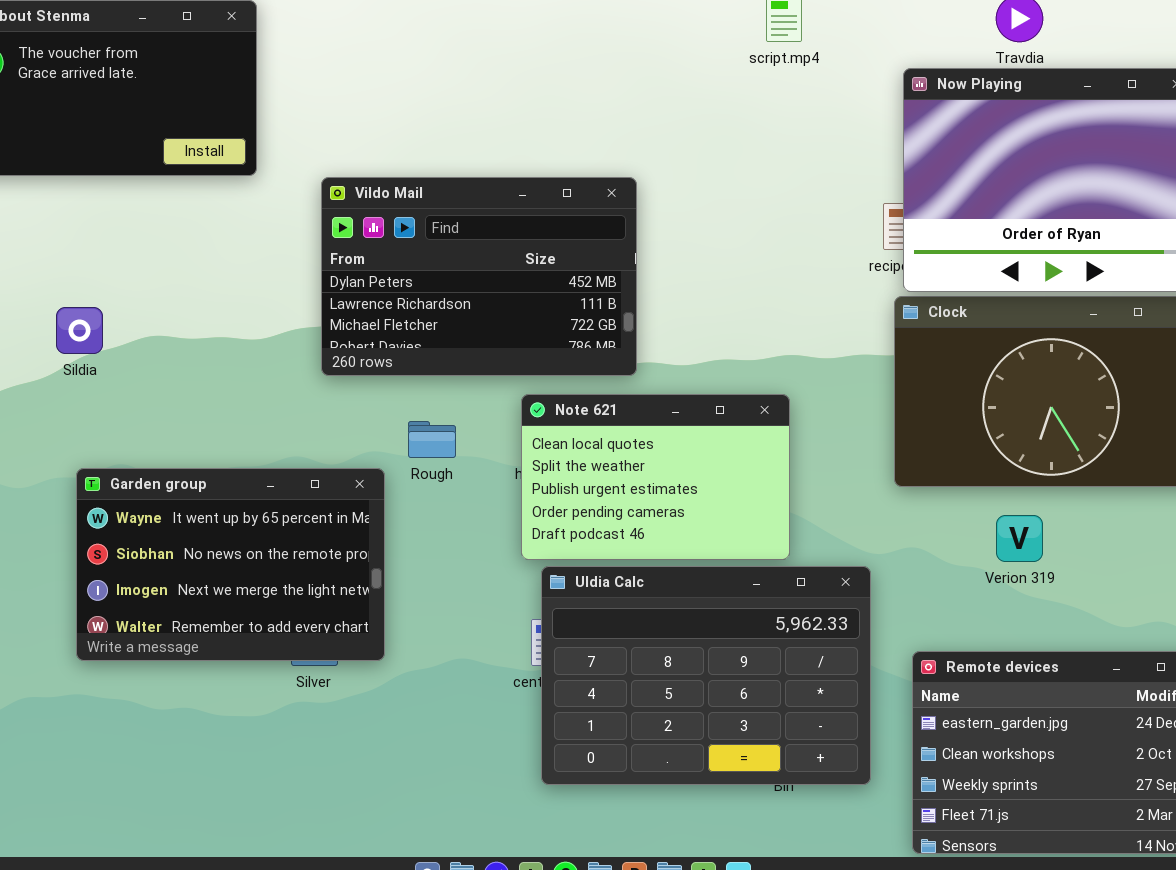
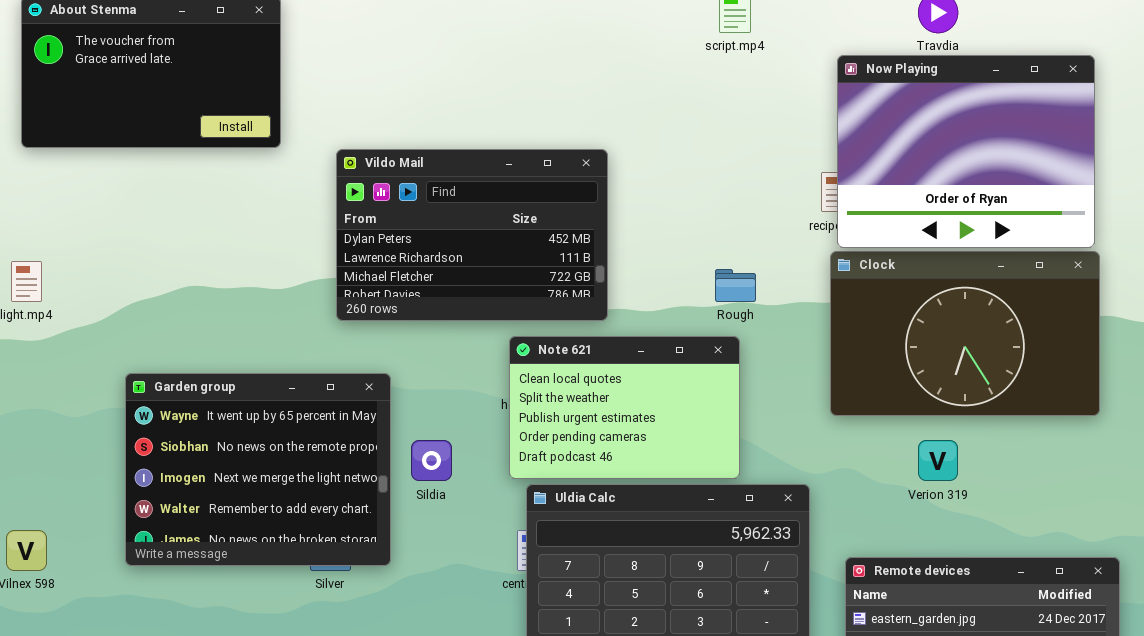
Sildia: [56,307,103,354] -> [411,440,452,481], moved
Rough: [408,421,456,458] -> [715,269,756,302], moved
Garden group: [76,468,385,661] -> [125,373,391,566], resized

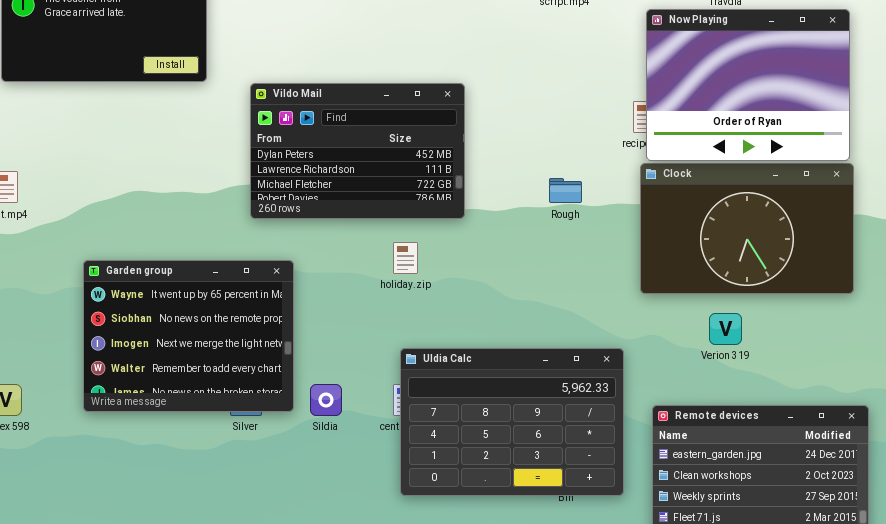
Note 621: [509,336,740,479] -> none, closed
Sildia: [411,440,452,481] -> [310,384,342,416], moved

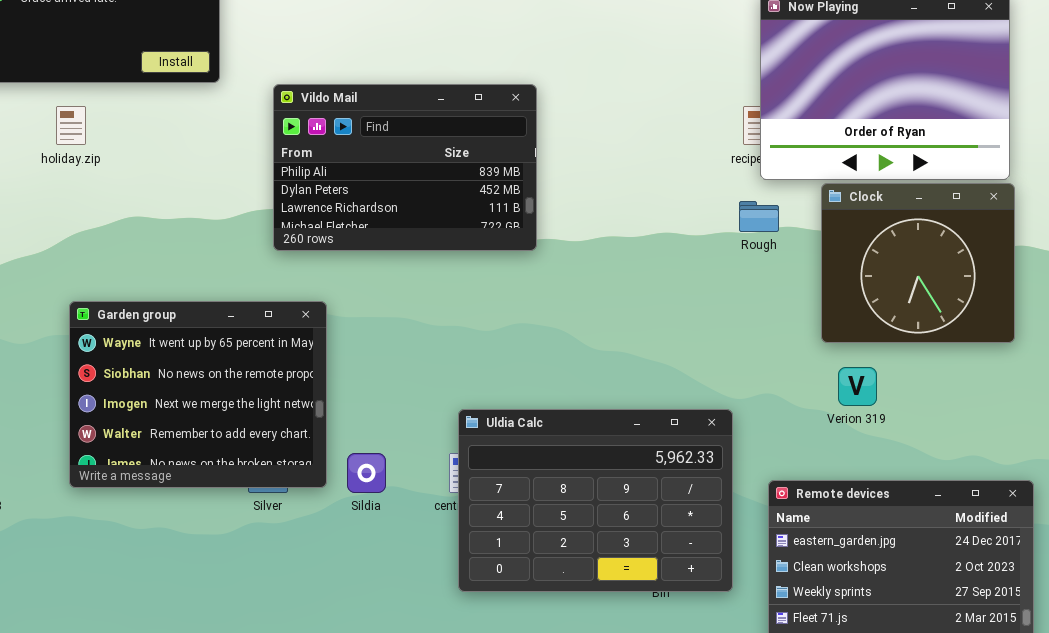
Vildo Mail: [250,83,465,219] -> [273,84,537,251], scrolled up 1 row
Clock: [640,163,854,294] -> [821,183,1015,343], resized
Rough: [549,178,582,203] -> [739,201,779,232], moved
holiday.zip: [393,242,418,274] -> [56,106,86,145], moved

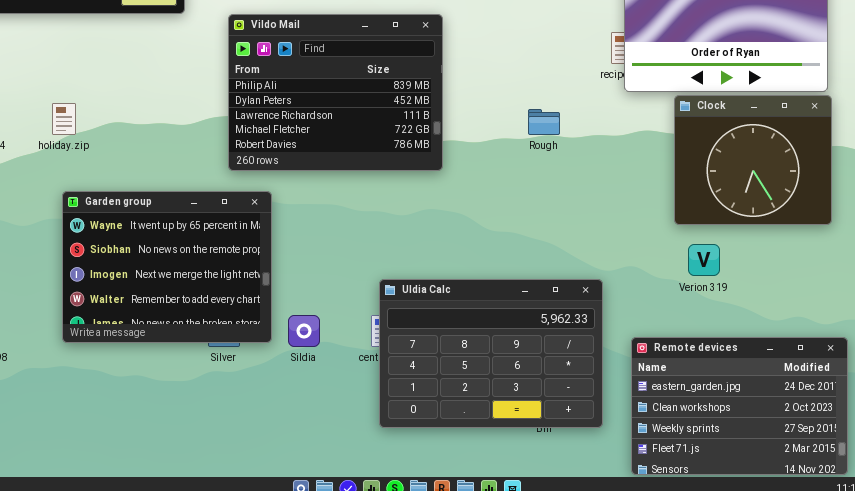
Vildo Mail: [273,84,537,251] -> [228,14,443,171], resized
holiday.zip: [56,106,86,145] -> [52,103,76,135], moved
Rough: [739,201,779,232] -> [528,109,560,135], moved

